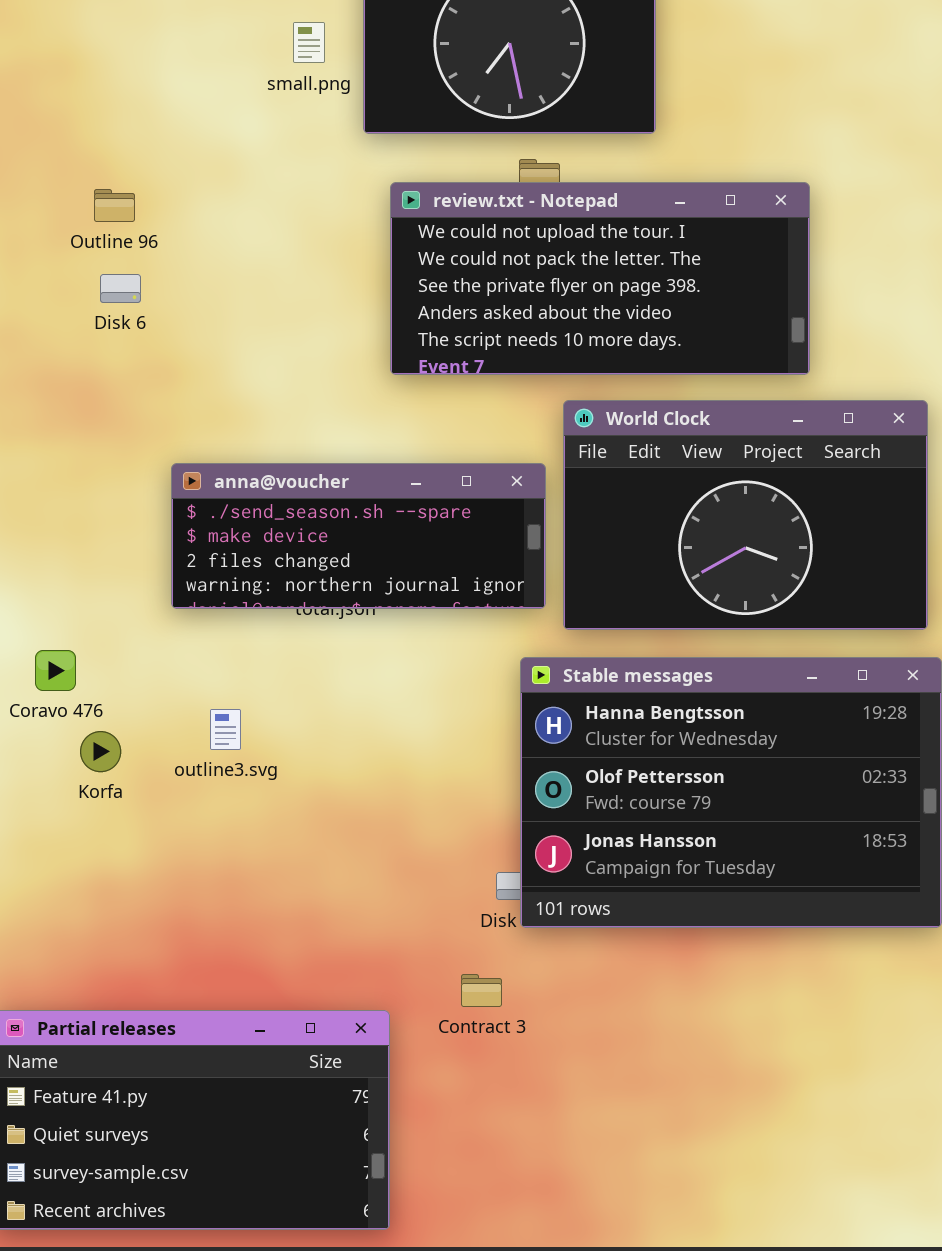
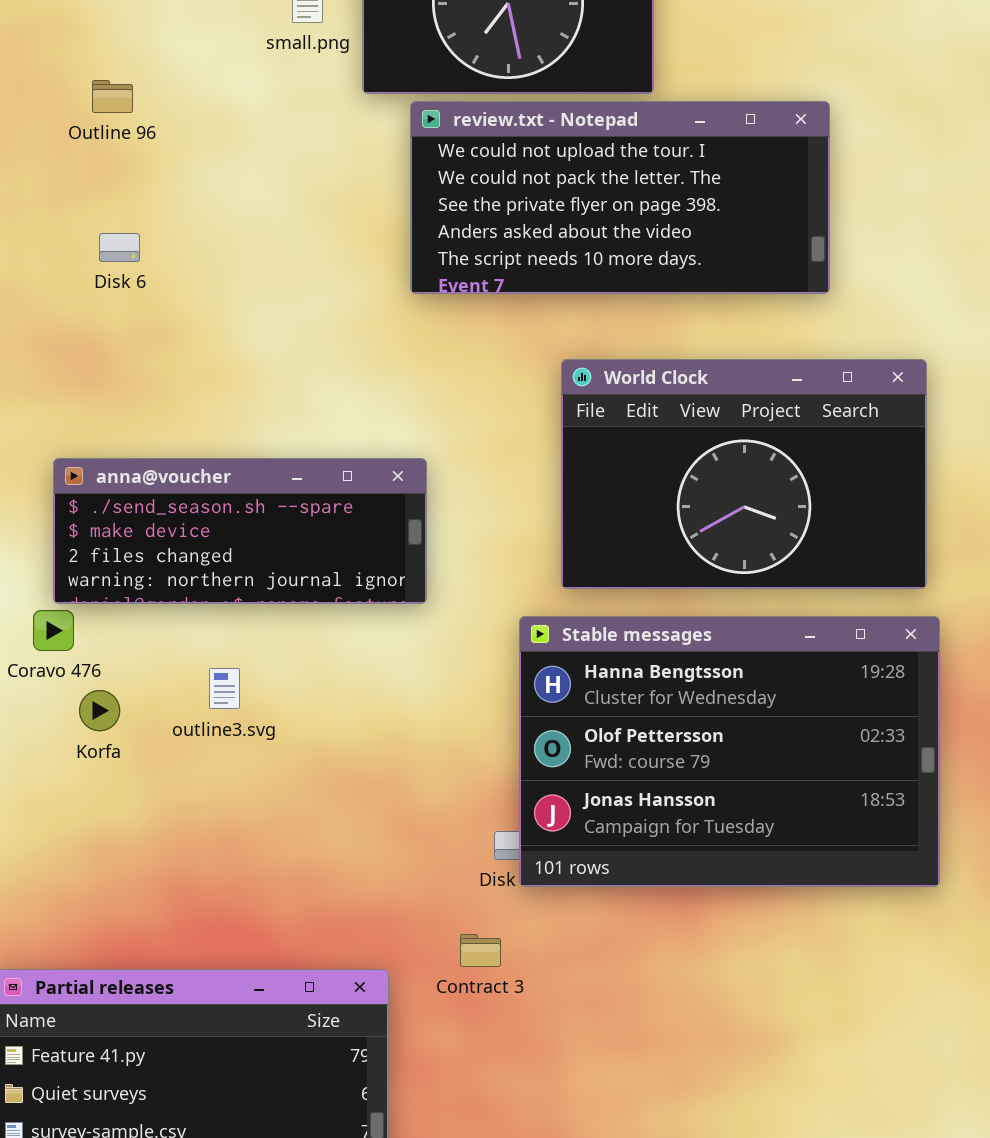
review.txt - Notepad: [390,182,810,375] -> [410,101,830,294], moved
Outline 96: [94,189,135,222] -> [92,80,133,113], moved
anna@voucher: [171,463,546,609] -> [53,458,427,604], moved

